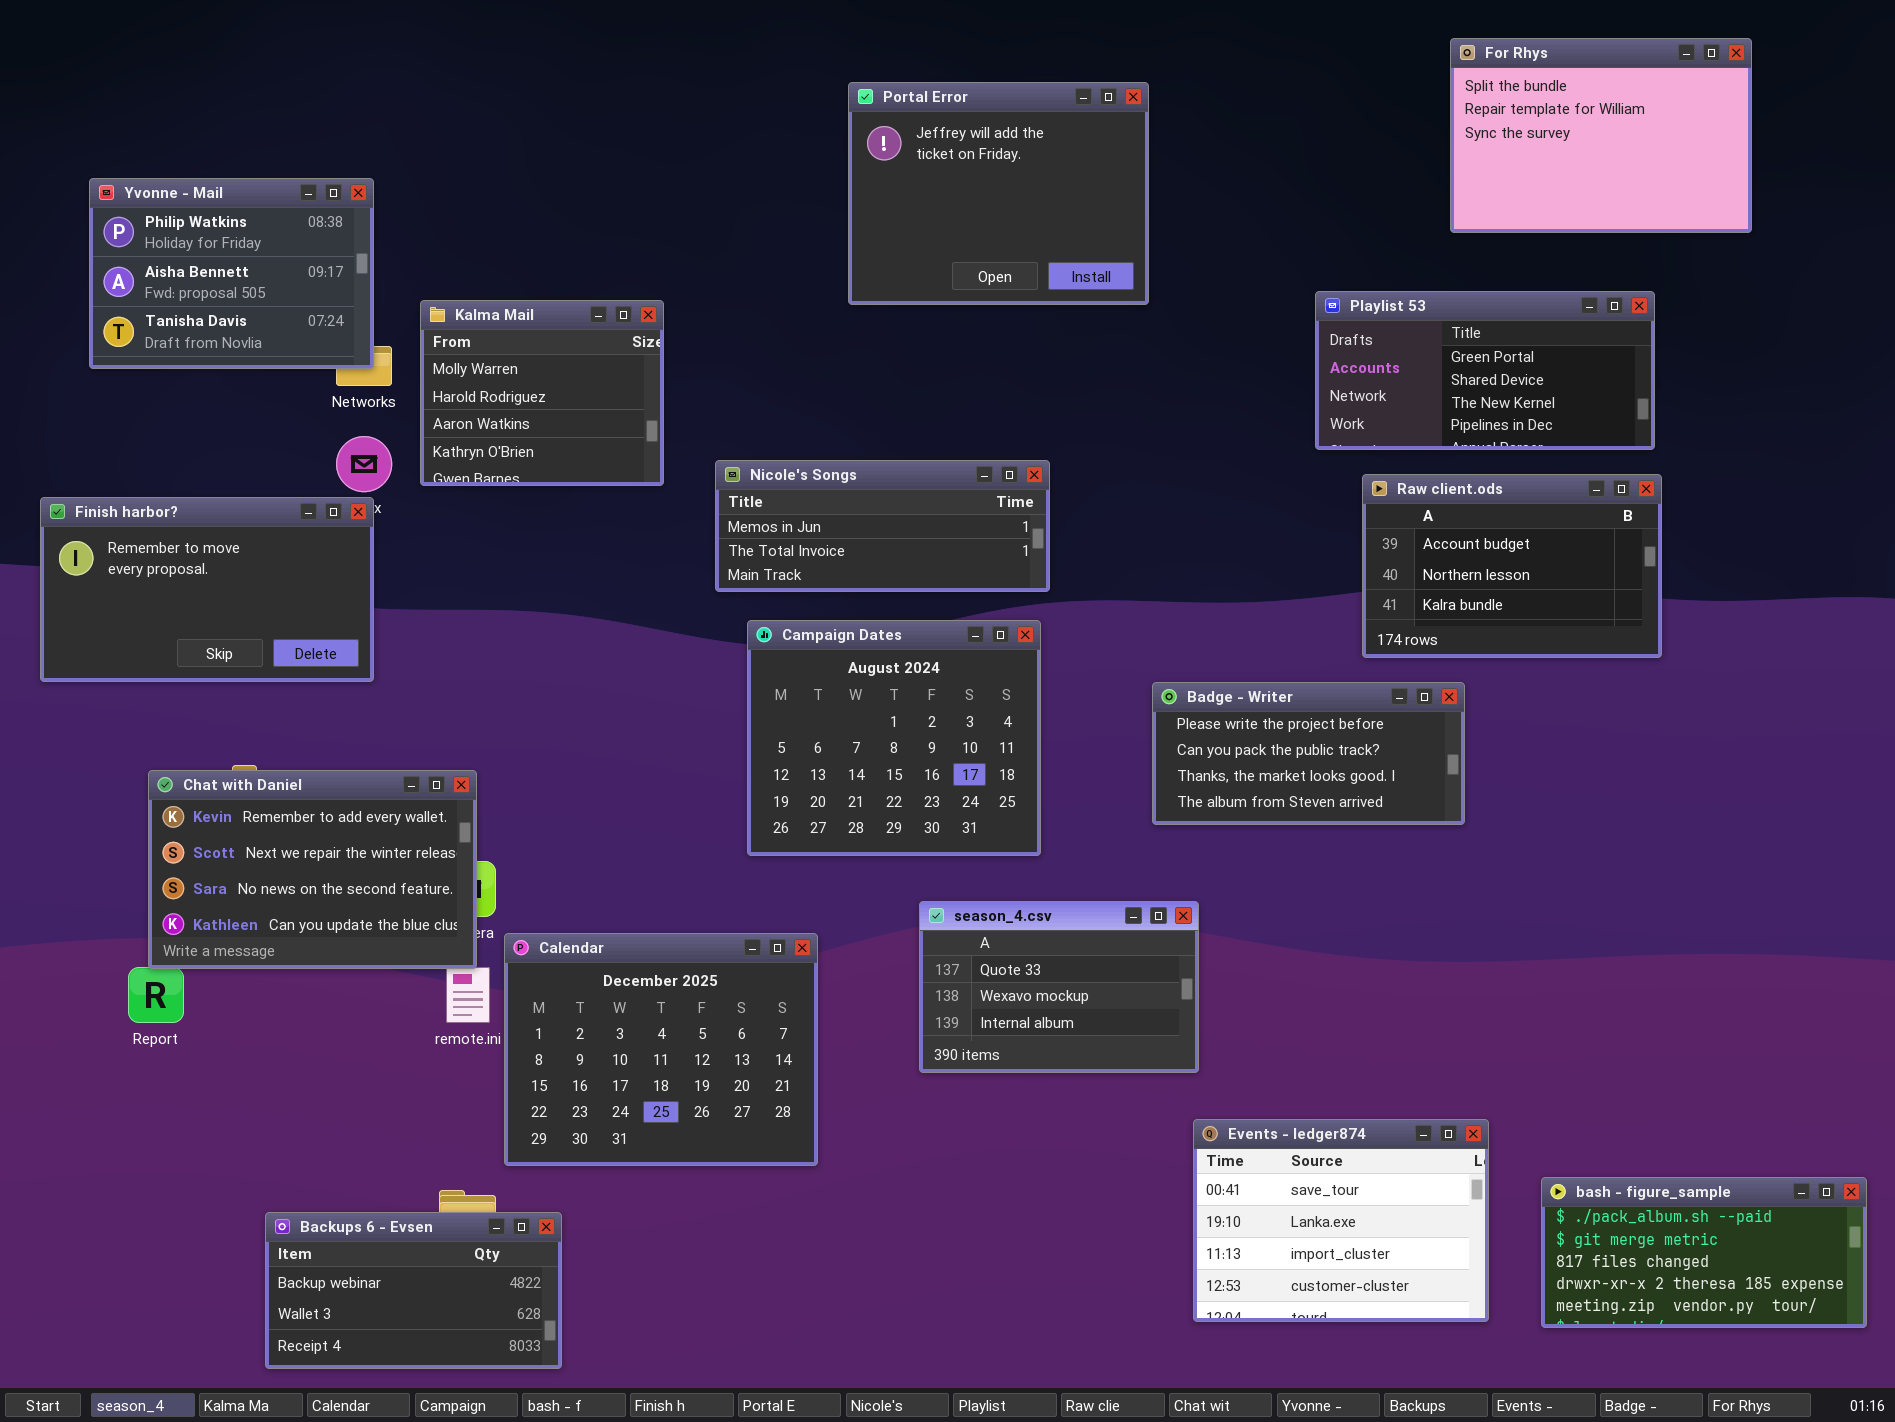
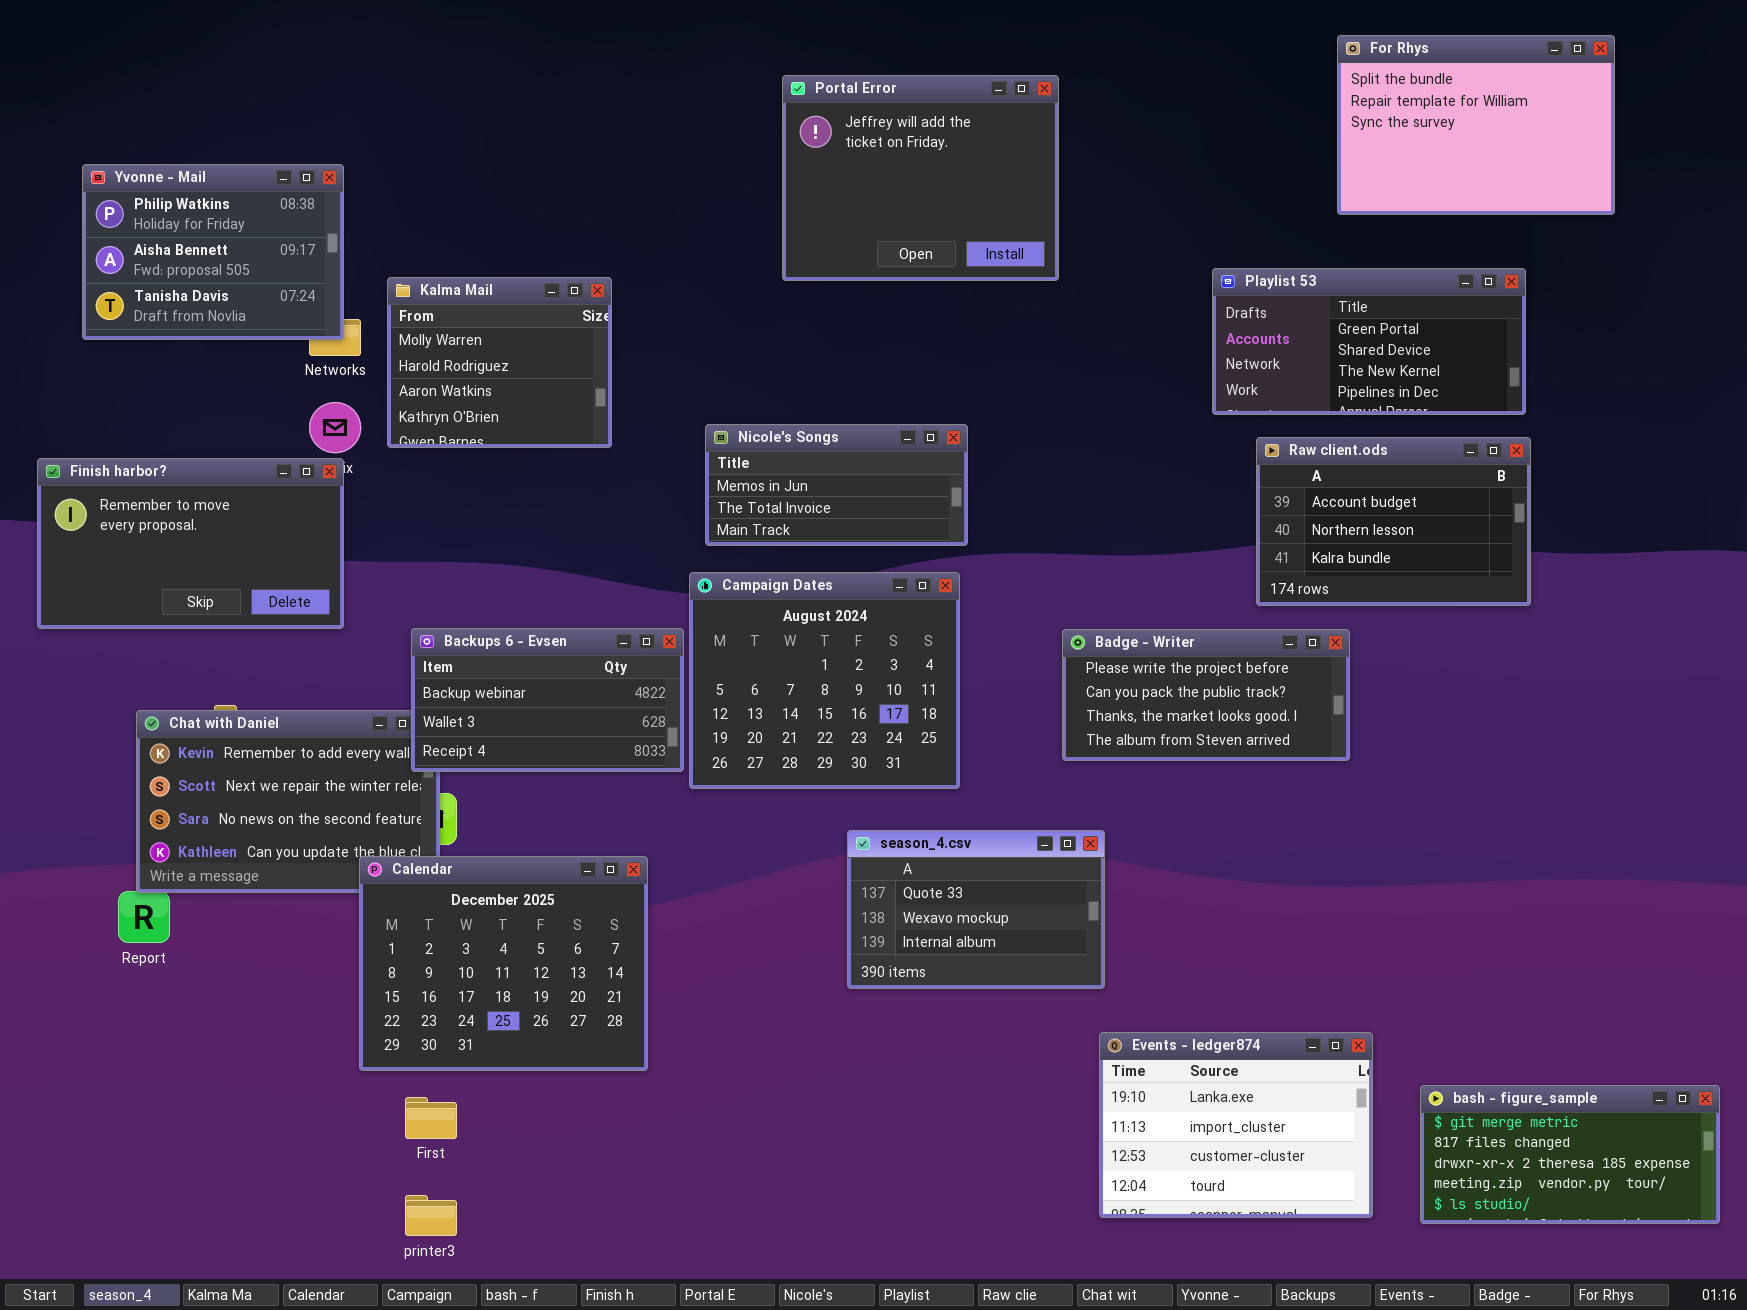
Nicole's Songs: [715,460,1050,592] -> [705,424,968,546], resized
Calendar: [504,933,818,1166] -> [359,856,648,1071], moved
Events - ledger874: [1193,1119,1489,1322] -> [1099,1032,1373,1218], scrolled down 1 row
bash - figure_sample: [1541,1177,1867,1328] -> [1420,1085,1720,1224], scrolled down 1 row
Backups 6 - Evsen: [265,1212,562,1369] -> [411,628,684,772], moved

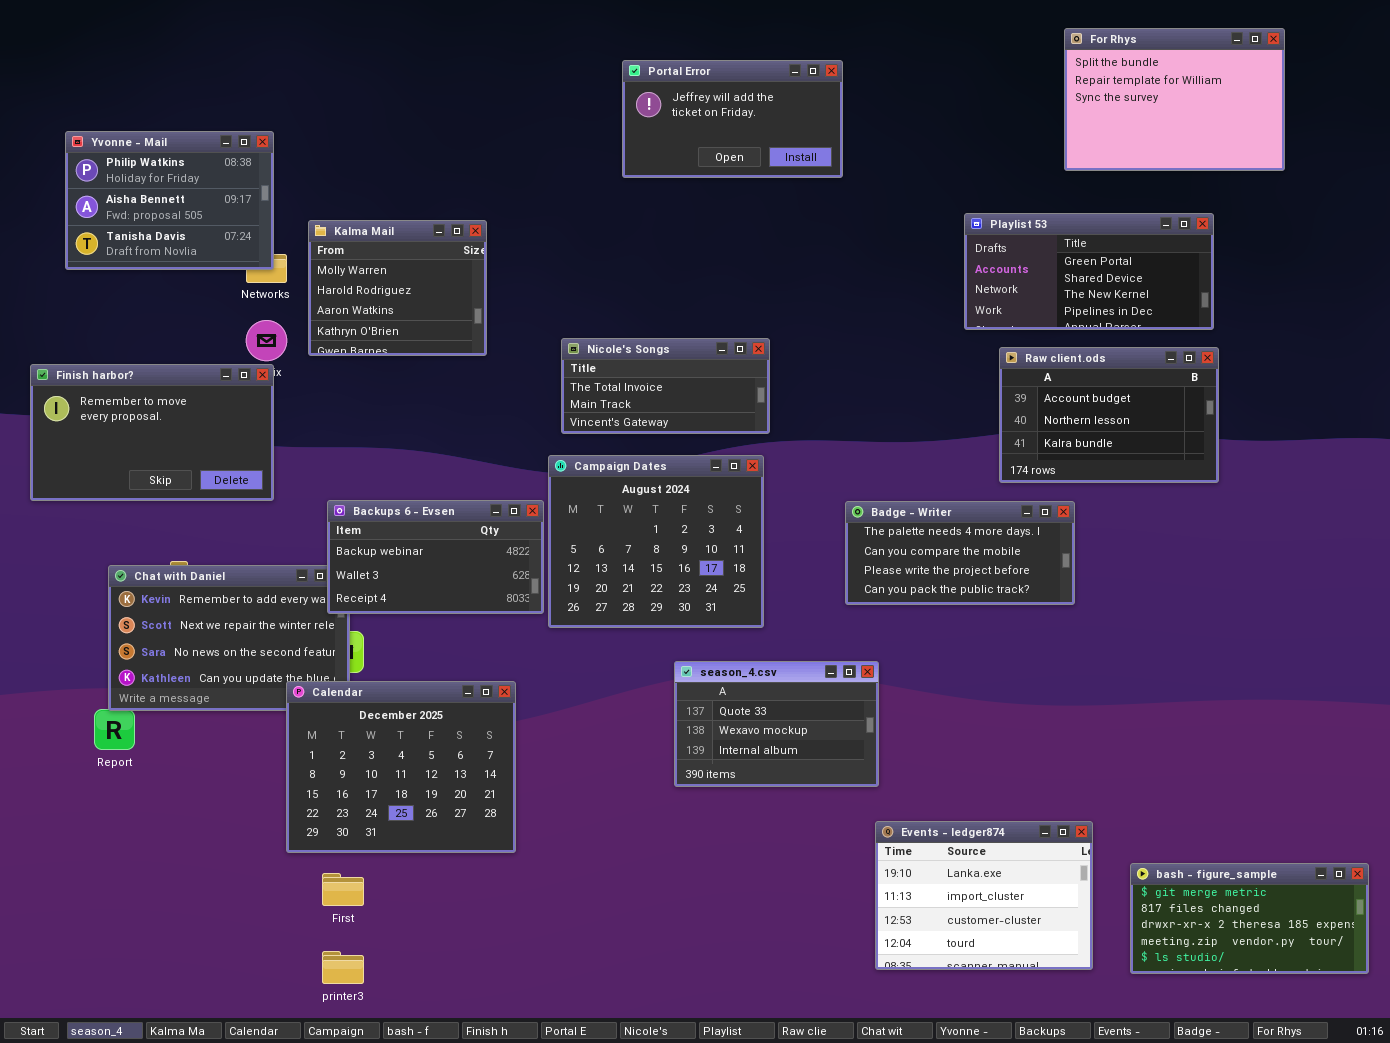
Portal Error: [782,75,1059,281] -> [622,60,843,178], resized
Nicole's Songs: [705,424,968,546] -> [561,338,770,434], scrolled down 1 row
Badge - Writer: [1062,629,1350,761] -> [845,501,1075,605], scrolled up 2 rows

